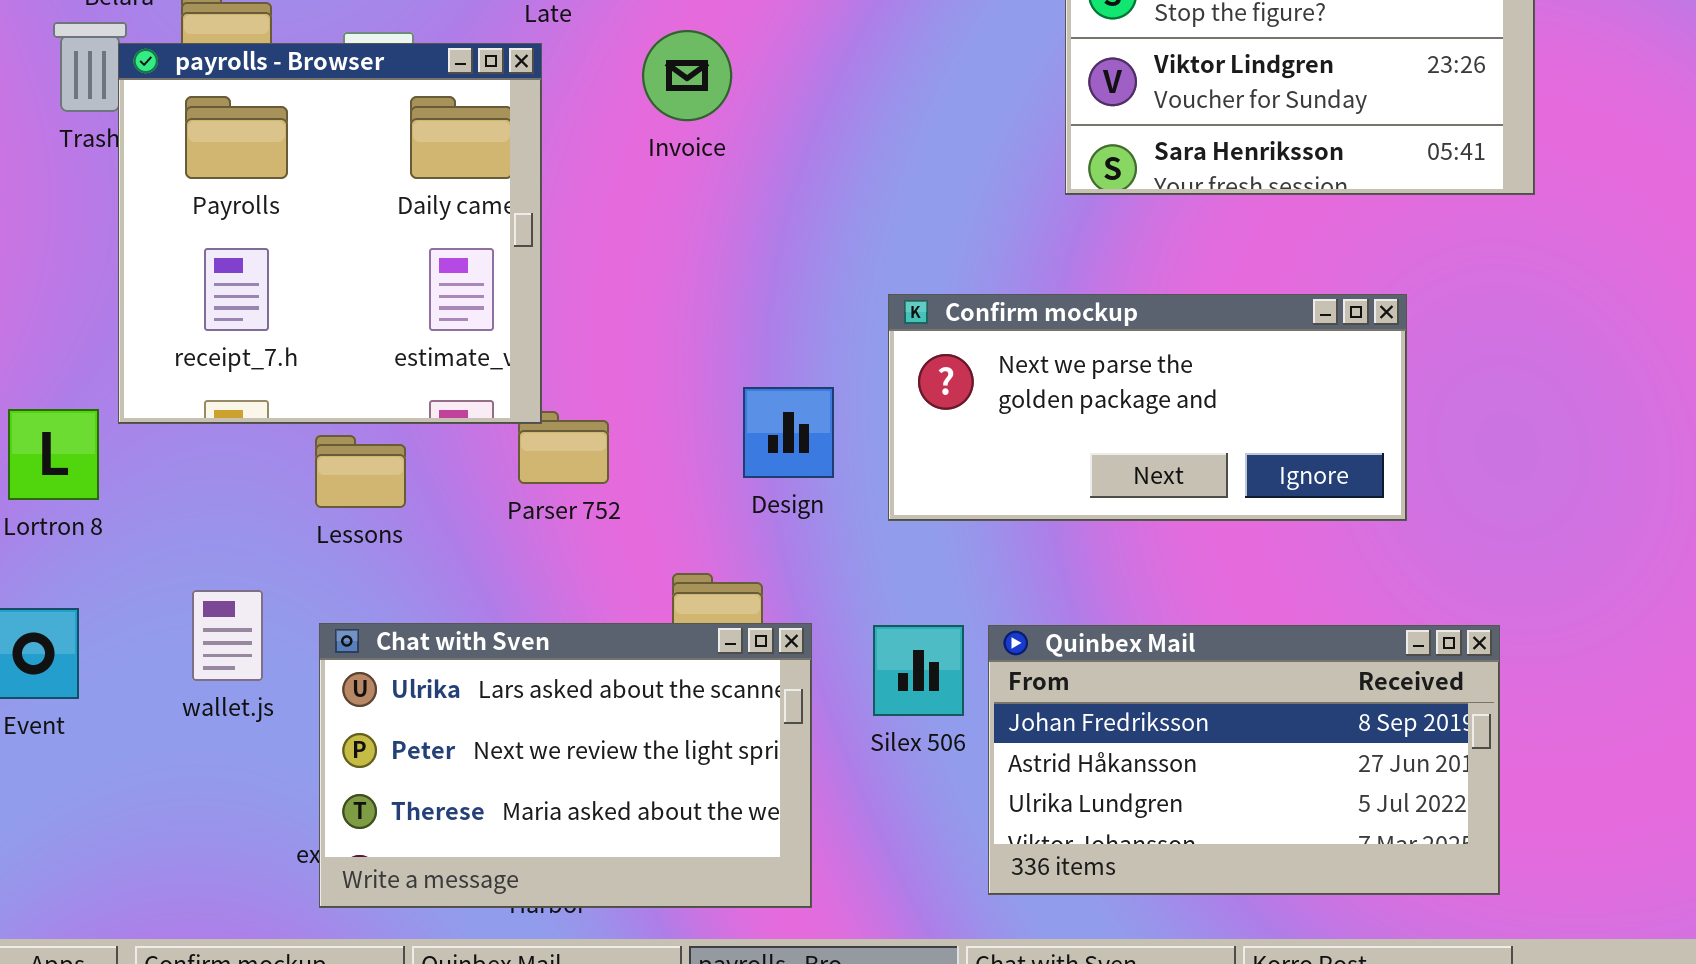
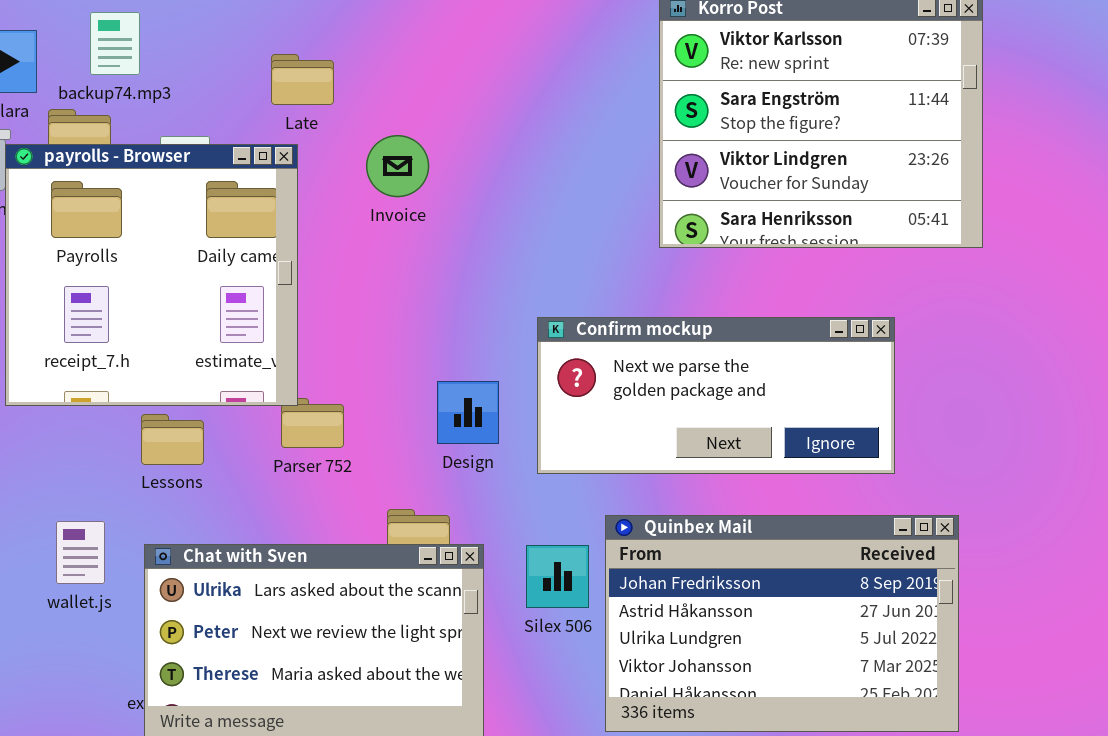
Quinbex Mail: [988,625,1500,895] -> [605,515,959,732], resized

